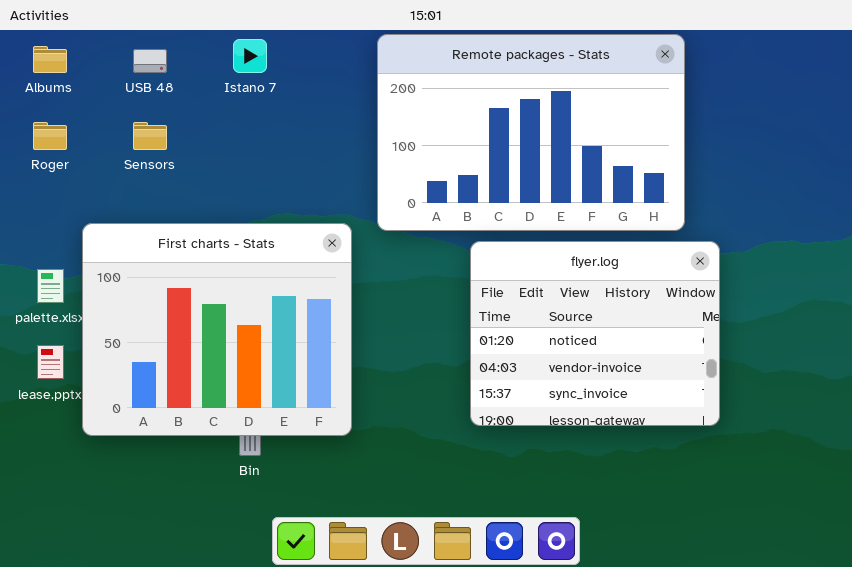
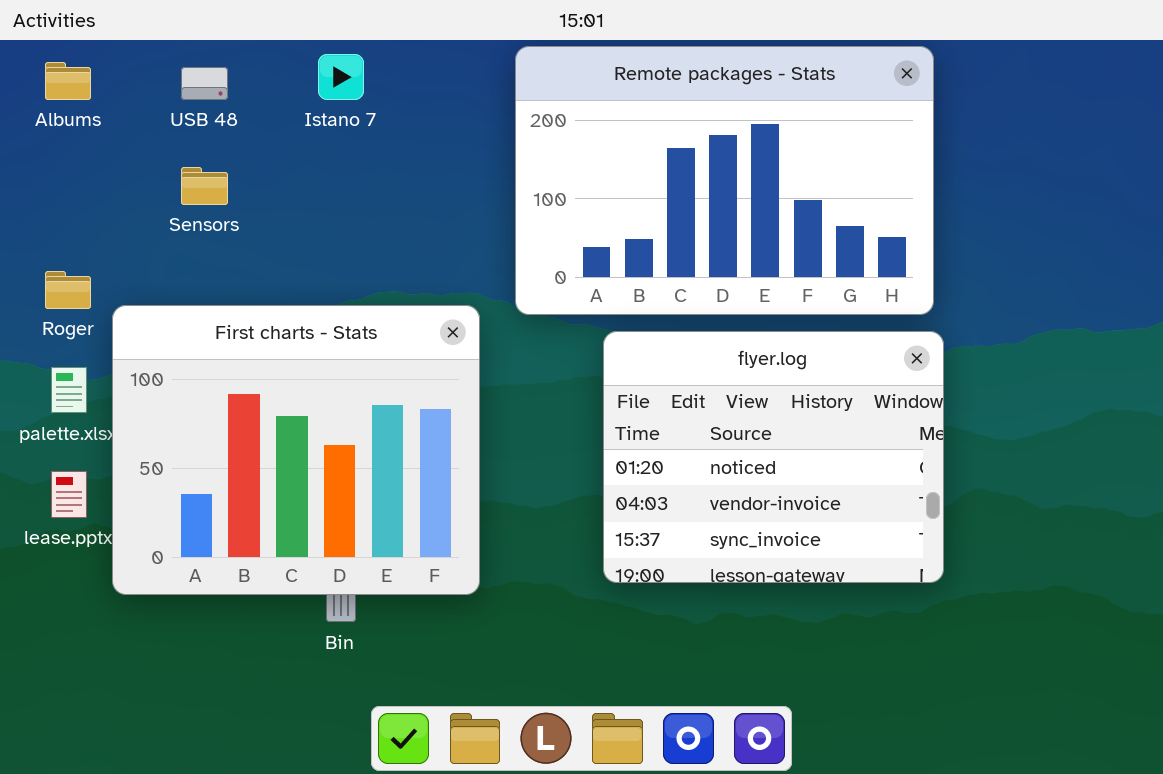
Roger: [33,122,67,150] -> [45,271,91,309], moved
flyer.log: [470,241,720,426] -> [603,331,944,583], moved

